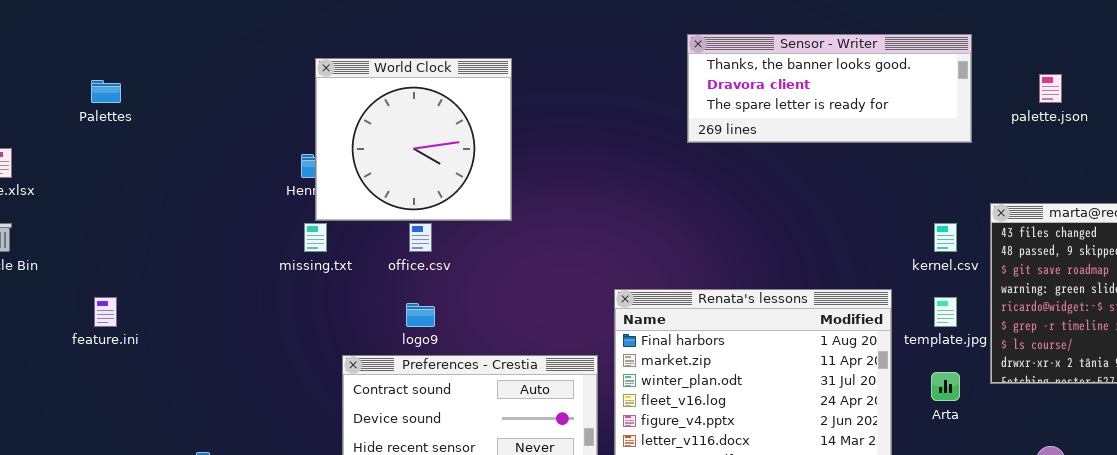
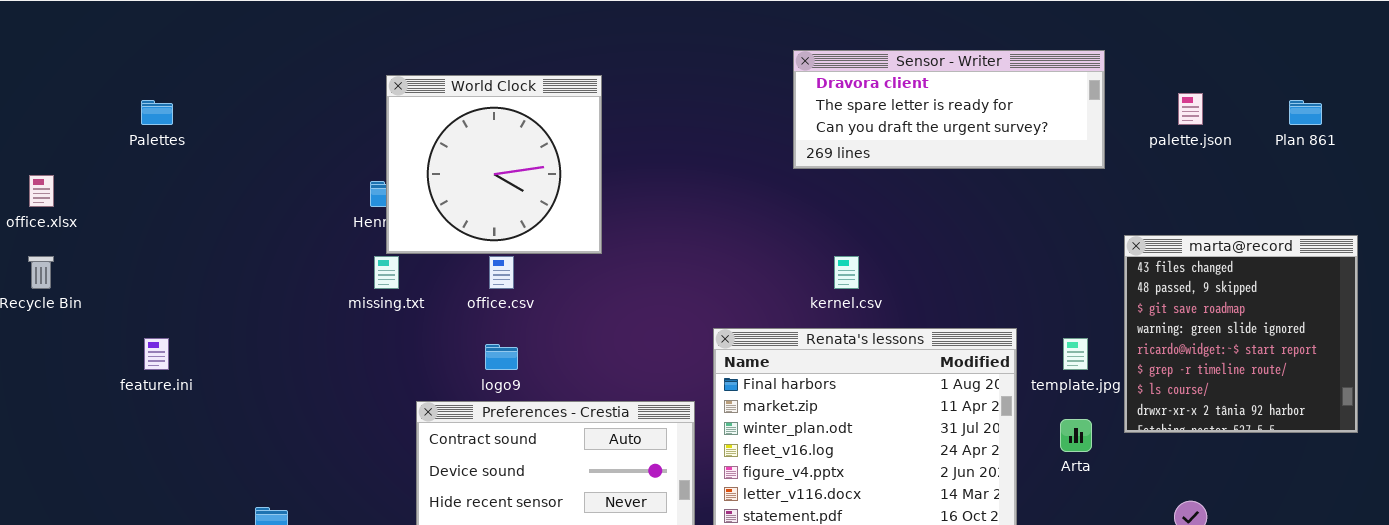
Sensor - Writer: [687,34,972,143] -> [793,50,1105,169], scrolled down 1 row
kernel.csv: [934,223,957,252] -> [834,256,859,289], moved

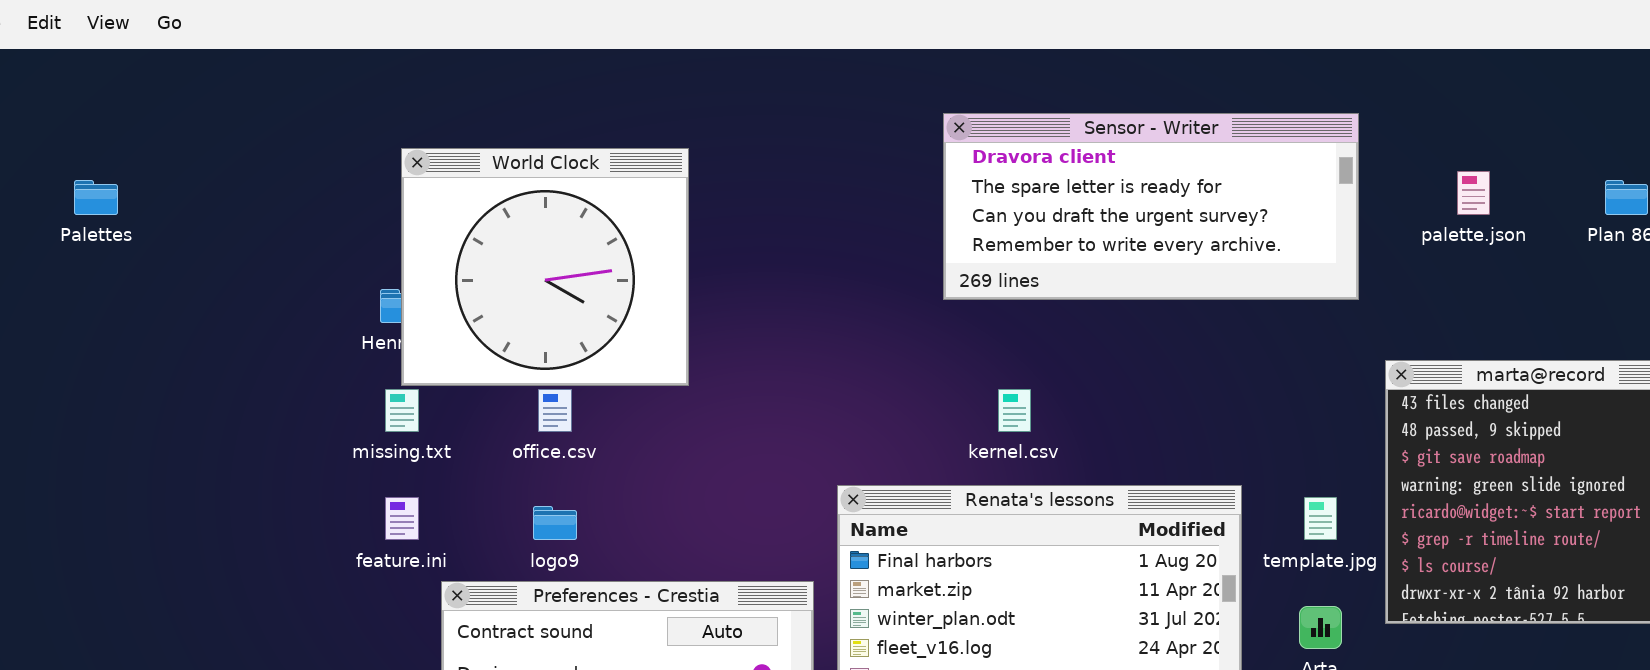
Sensor - Writer: [793,50,1105,169] -> [943,113,1359,300], resized
feature.ini: [144,338,169,370] -> [385,497,419,540], moved

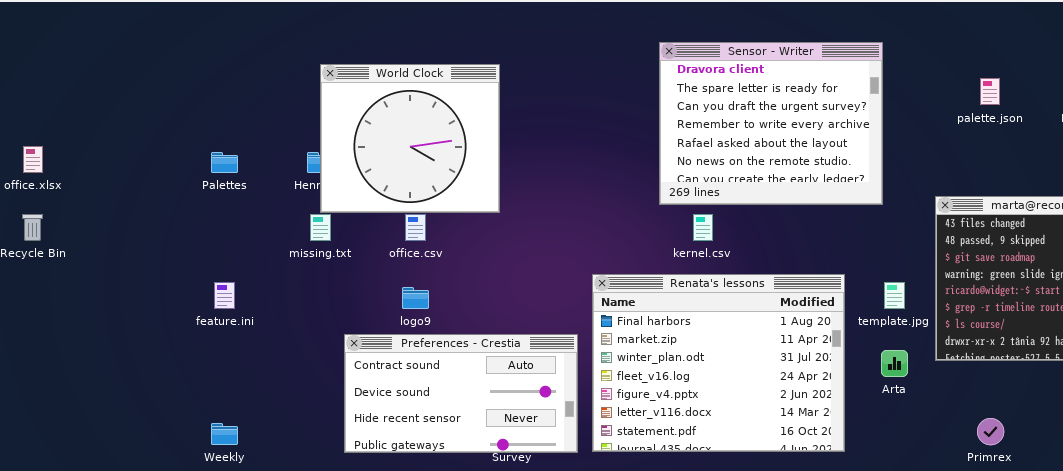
Sensor - Writer: [943,113,1359,300] -> [659,42,883,205], resized
Palettes: [74,180,118,215] -> [211,152,238,173], moved
feature.ini: [385,497,419,540] -> [214,282,235,309], moved

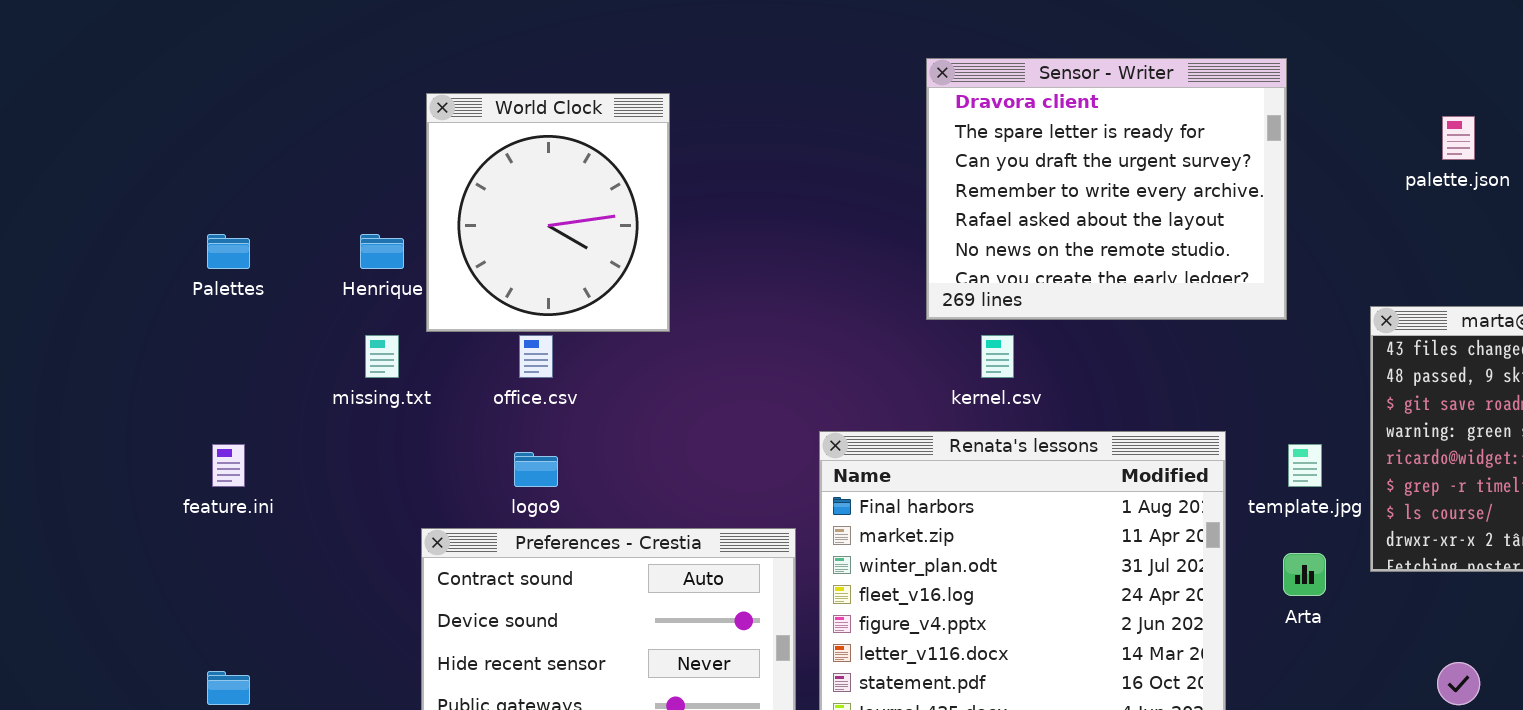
World Clock: [320,64,500,213] -> [426,93,670,332], resized

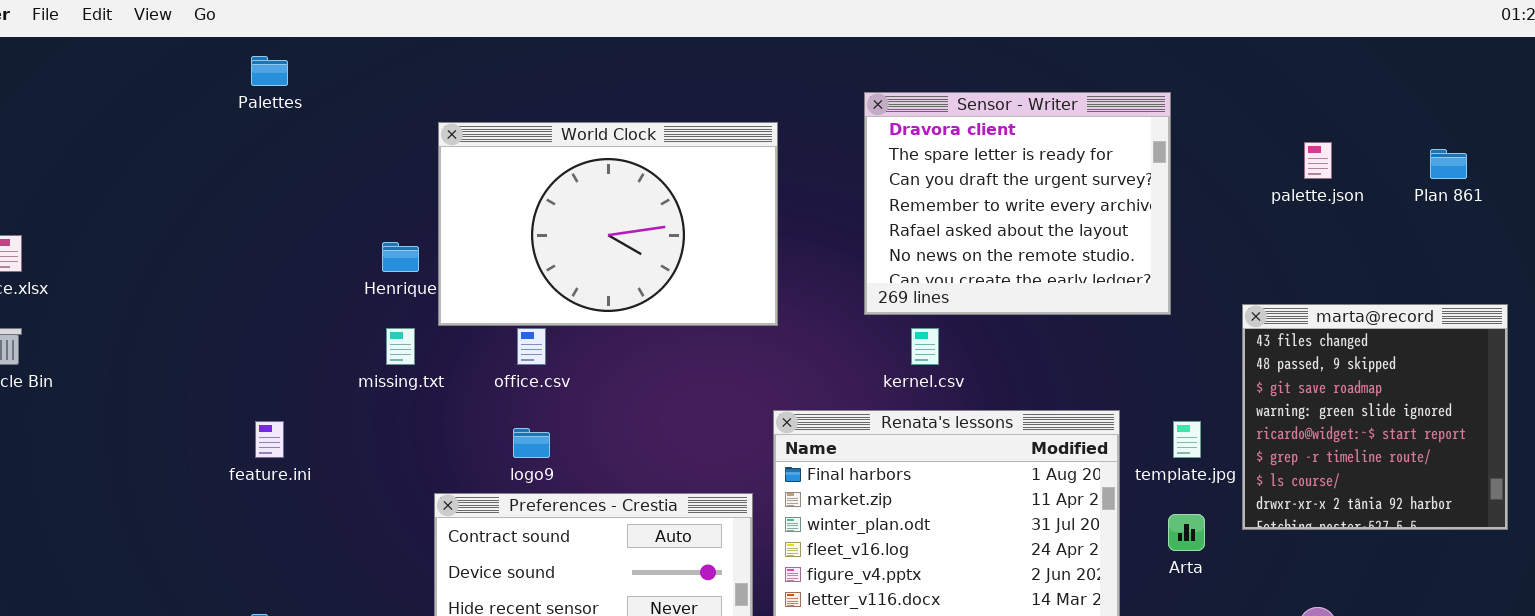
World Clock: [426,93,670,332] -> [438,122,778,326], resized
Palettes: [207,234,250,269] -> [251,56,288,86], moved

